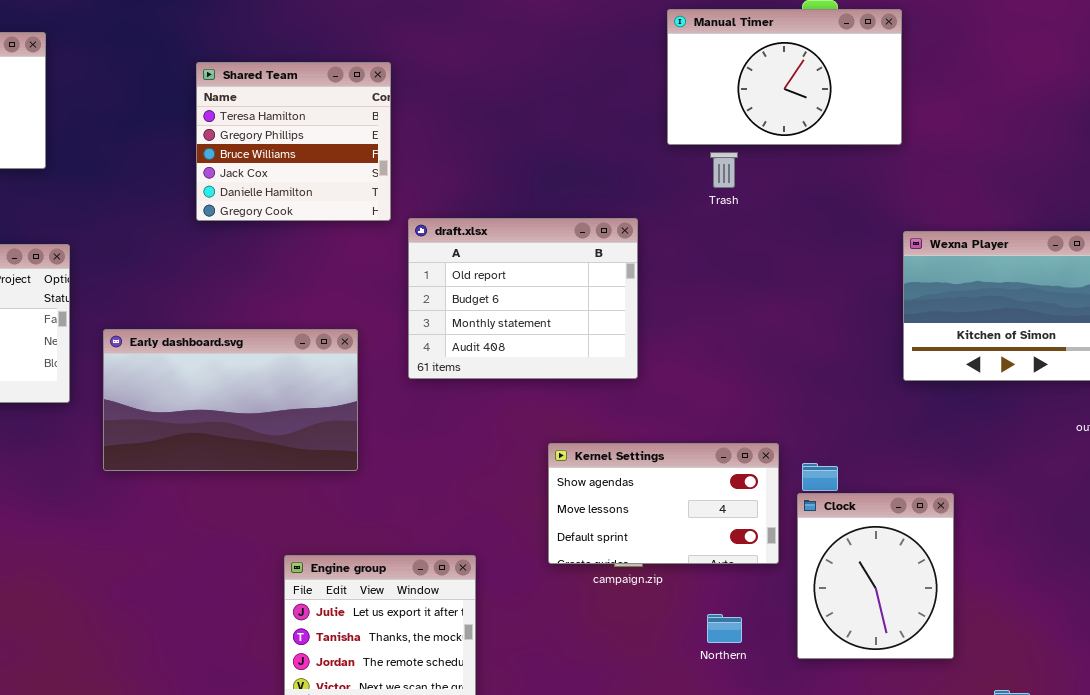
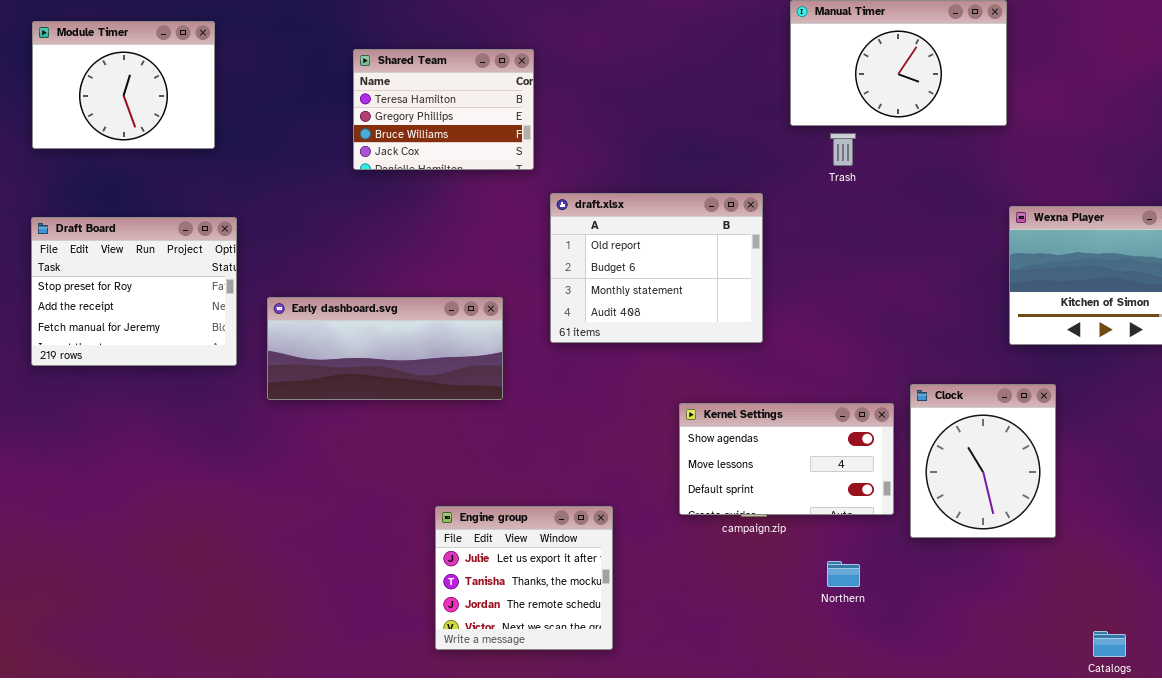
Shared Team: [196,62,391,221] -> [353,49,534,170], resized
Early dashboard.svg: [103,329,358,471] -> [267,297,503,400], resized
Clock: [797,493,954,659] -> [910,384,1056,538], moved

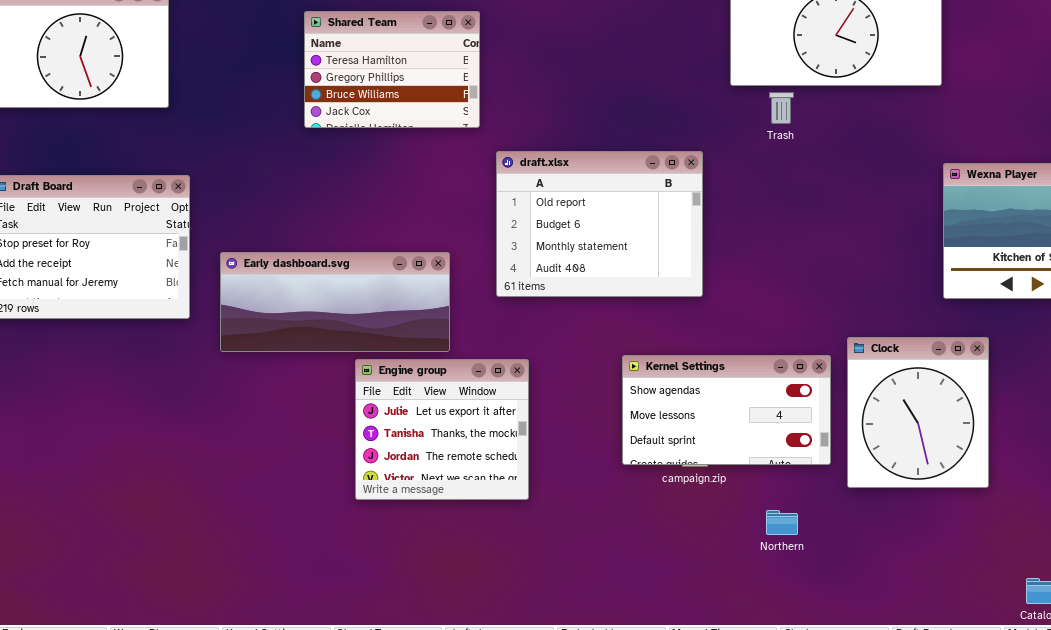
Engine group: [435,506,613,650] -> [355,359,529,500], moved

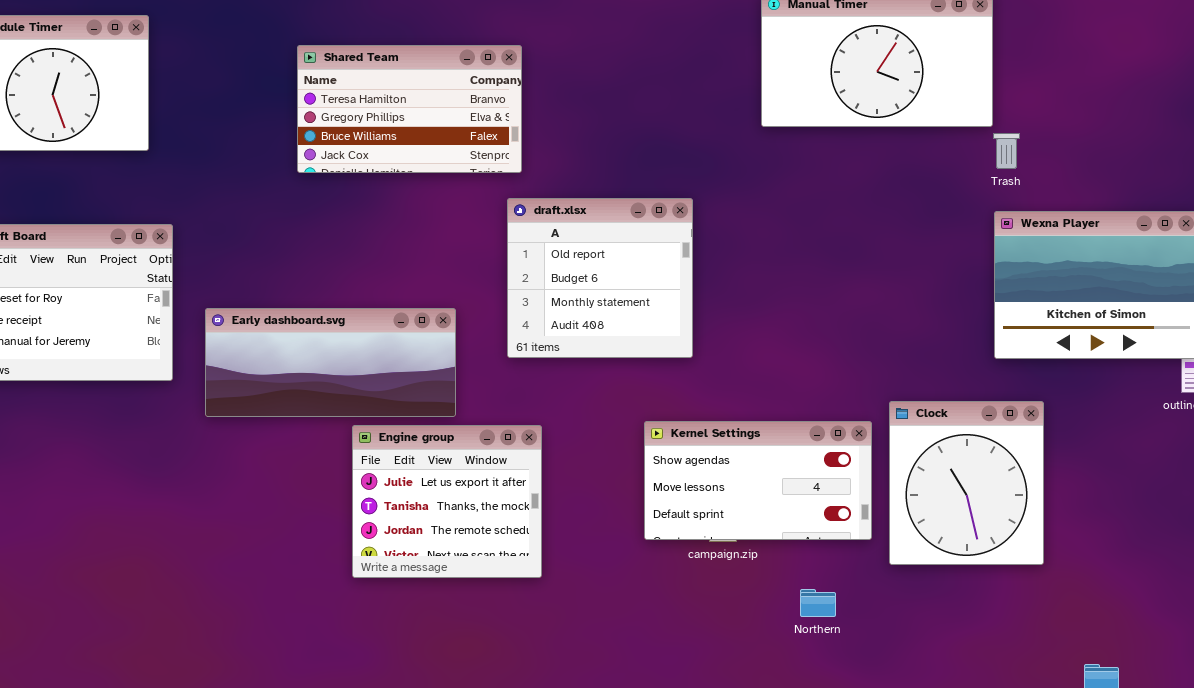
Shared Team: [304,11,480,128] -> [297,45,522,173], resized
Trash: [769,92,794,124] -> [993,133,1020,169], moved
draft.xlsx: [496,151,703,297] -> [507,198,693,358], resized

